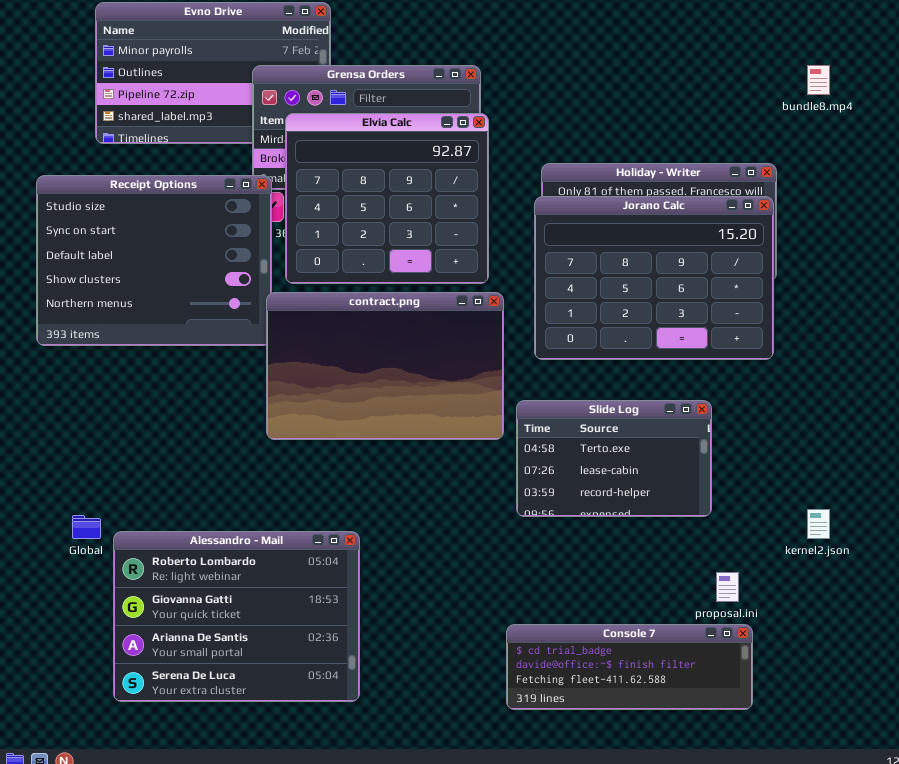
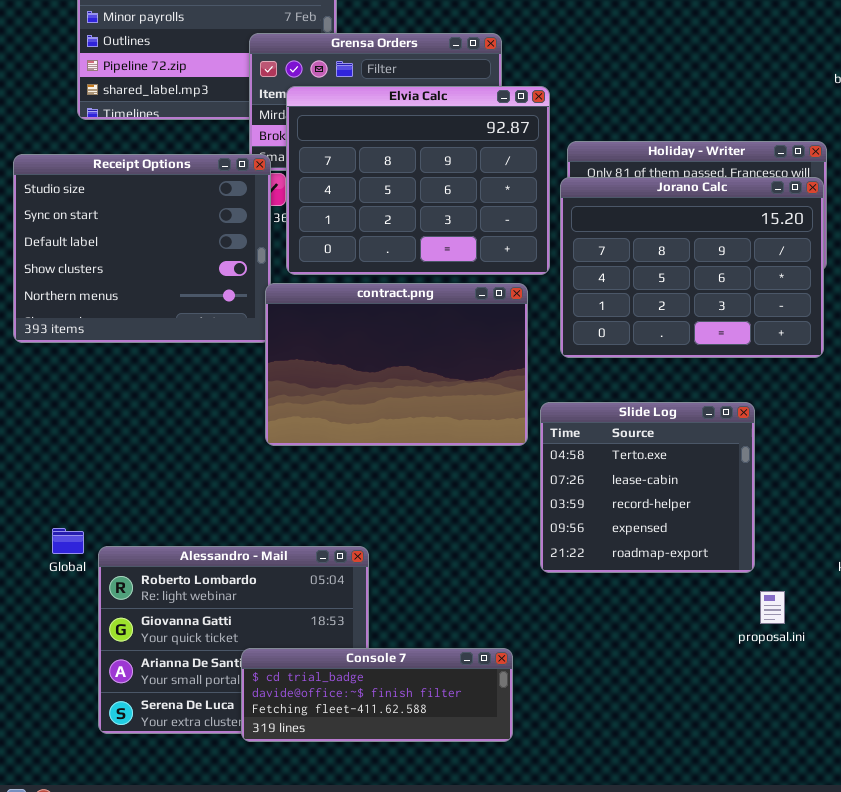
Elvia Calc: [285,113,489,284] -> [286,86,550,275], resized
Slide Log: [516,400,712,517] -> [540,402,755,573], resized
Console 7: [506,624,753,710] -> [241,648,513,742], moved

